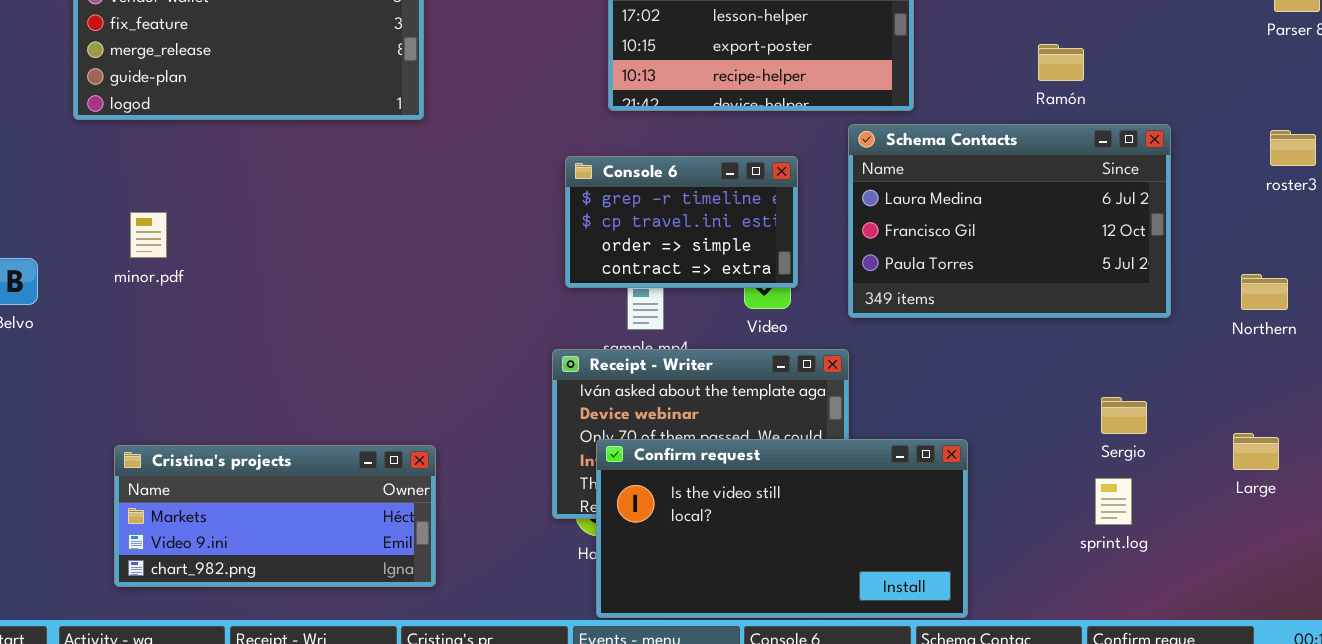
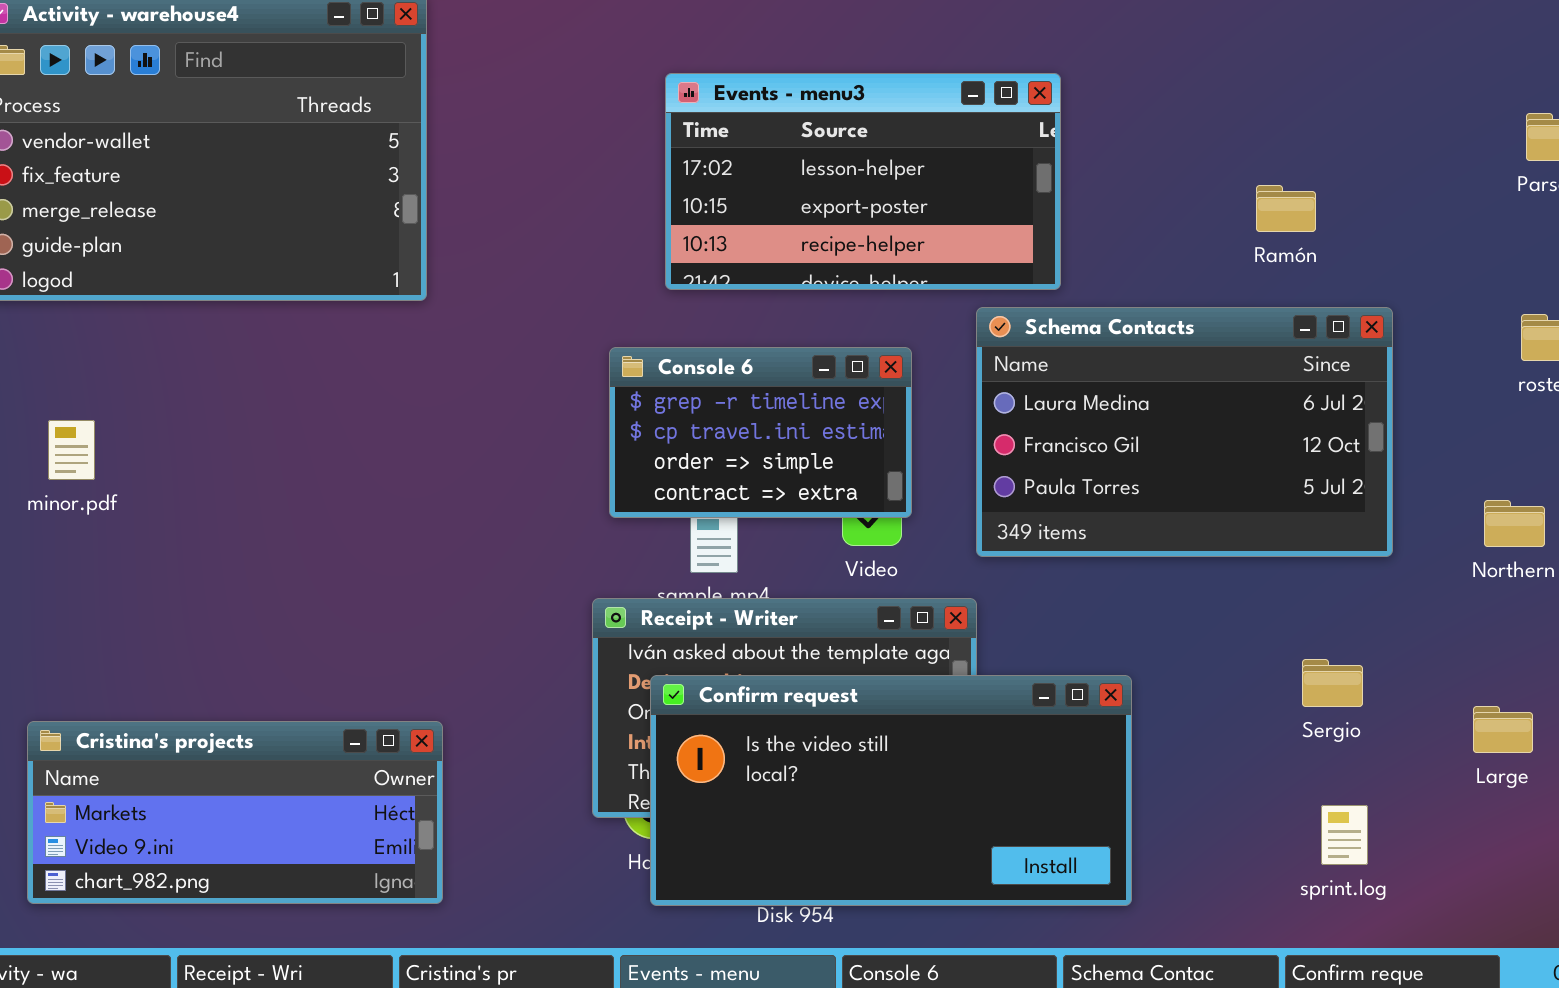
Ramón: [1038,44,1084,81] -> [1256,185,1316,232], moved
Confirm request: [596,439,968,618] -> [650,675,1132,906], moved
sprint.log: [1095,478,1132,525] -> [1321,805,1368,865], moved

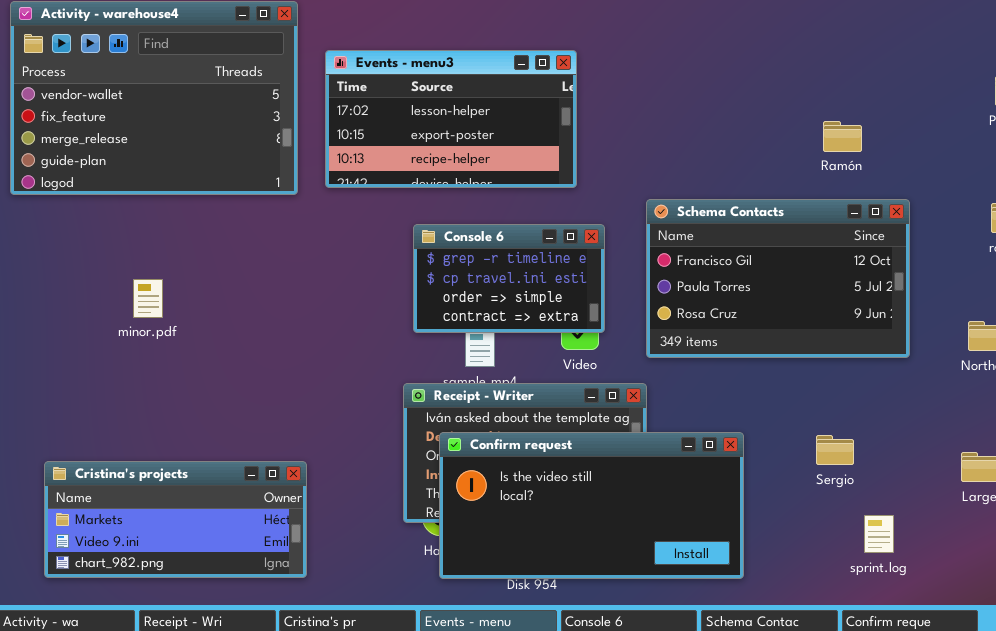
Events - menu3: [665,73,1061,290] -> [325,50,577,188], moved
Schema Contacts: [976,307,1393,557] -> [646,199,910,358], scrolled down 1 row
minor.pdf: [48,420,95,480] -> [133,279,163,318], moved
Sergio: [1302,659,1363,707] -> [816,435,854,465], moved

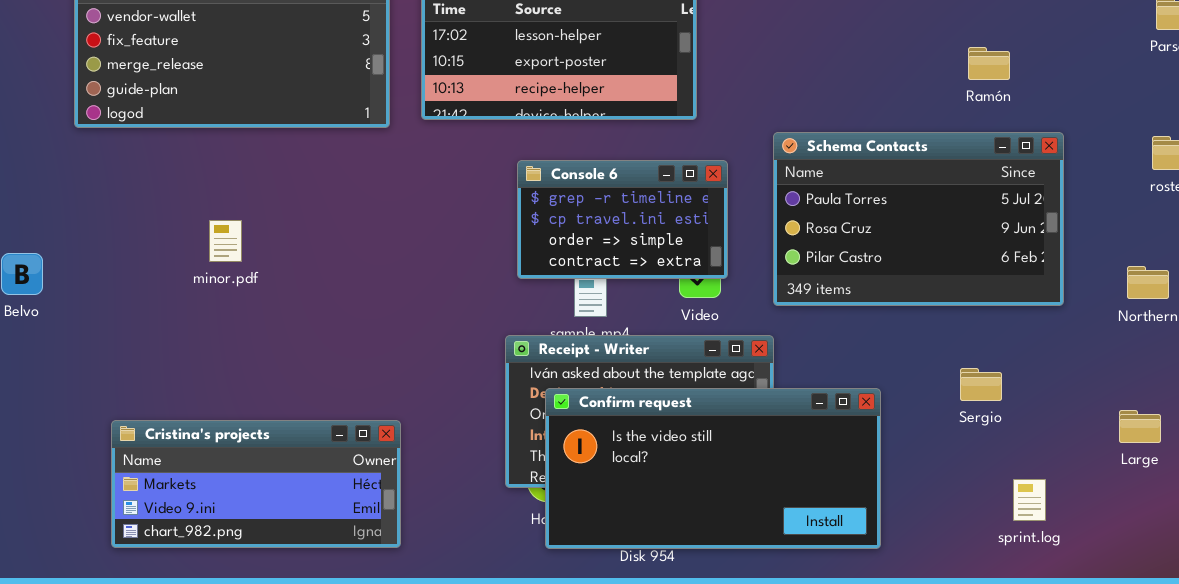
Schema Contacts: [646,199,910,358] -> [773,132,1064,306], scrolled down 1 row
Sergio: [816,435,854,465] -> [960,368,1002,401], moved

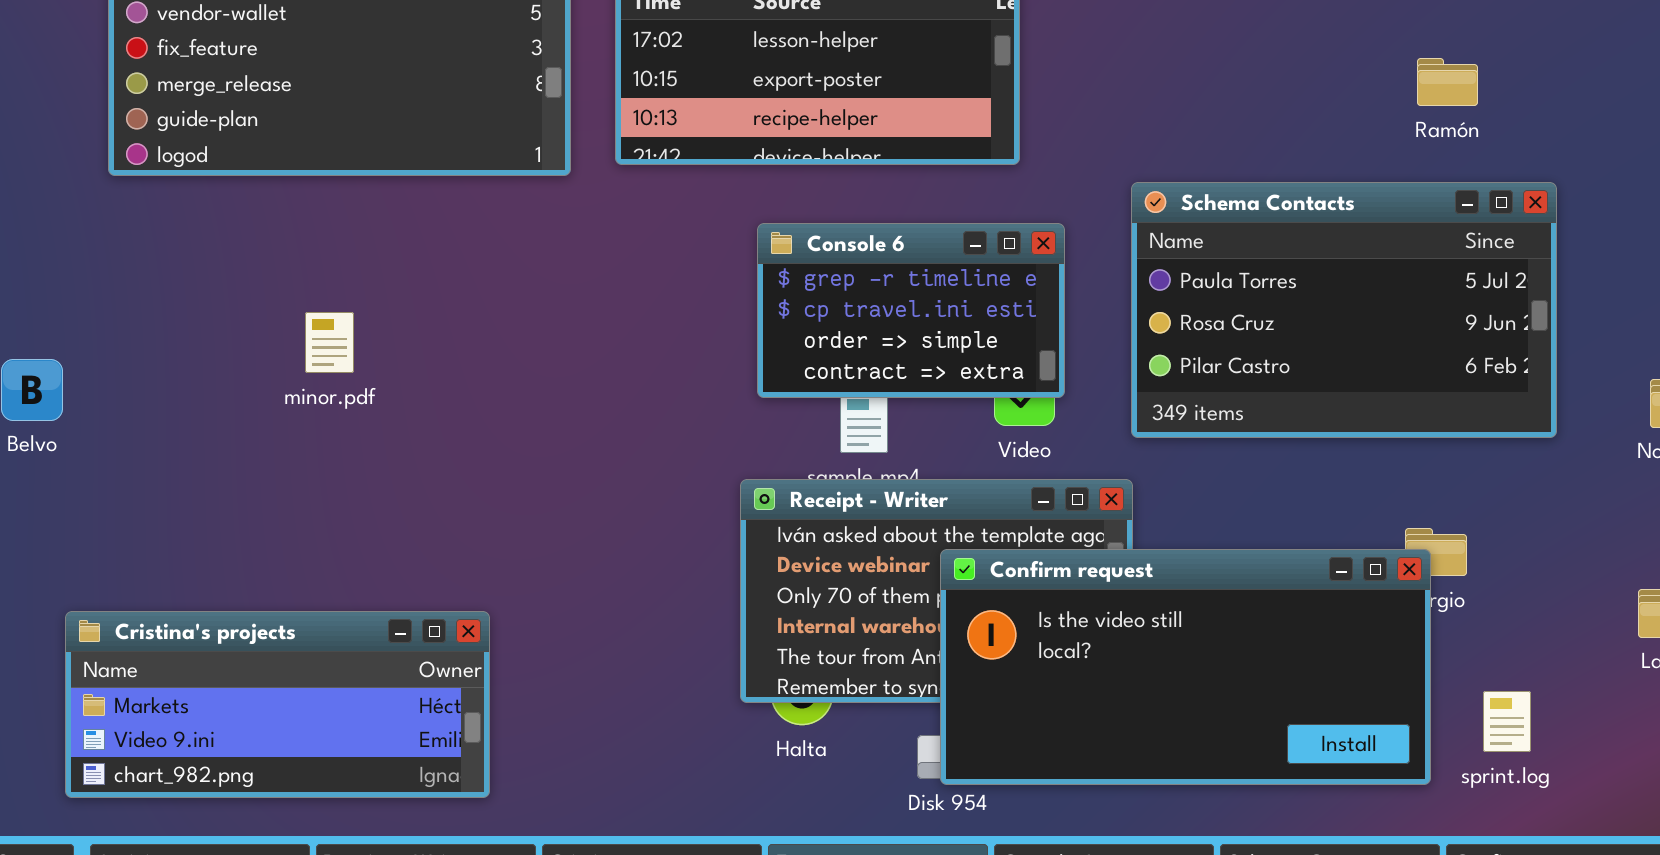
Confirm request: [545,388,881,549] -> [940,549,1431,785], moved
Cristina's projects: [111,420,401,548] -> [65,611,490,798], moved

